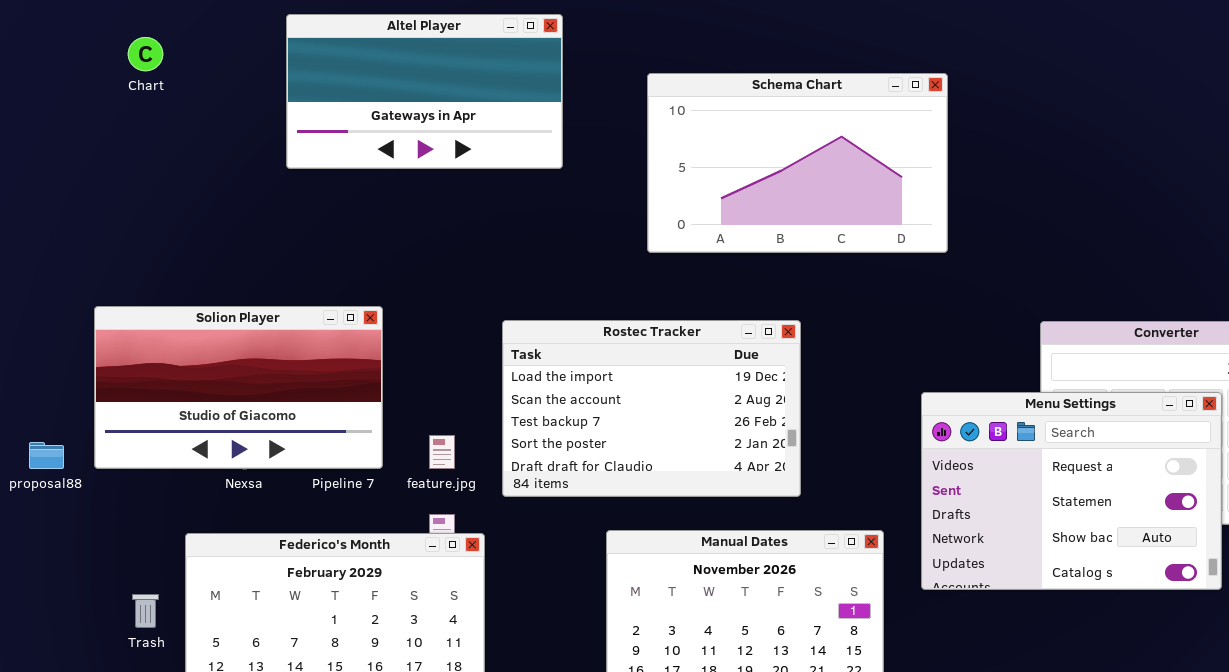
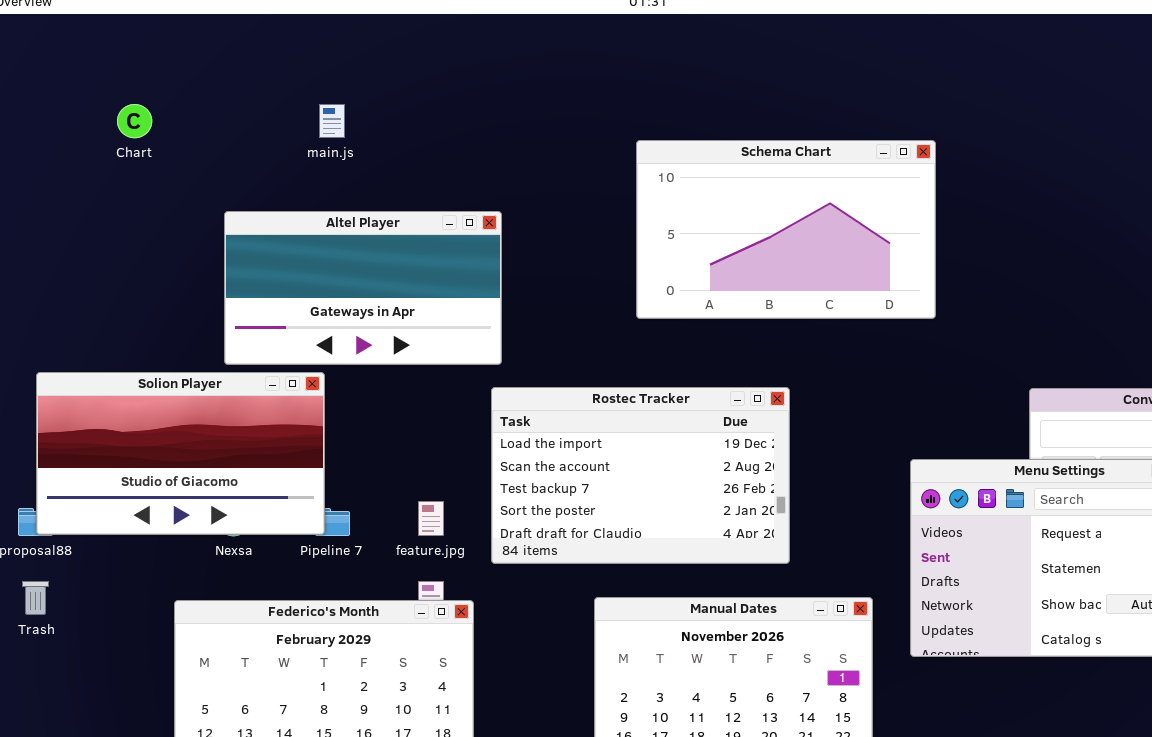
Altel Player: [286,14,563,169] -> [224,211,502,365], moved
Solion Player: [94,306,383,469] -> [36,372,325,535], moved
Trash: [132,594,159,628] -> [22,581,49,615], moved

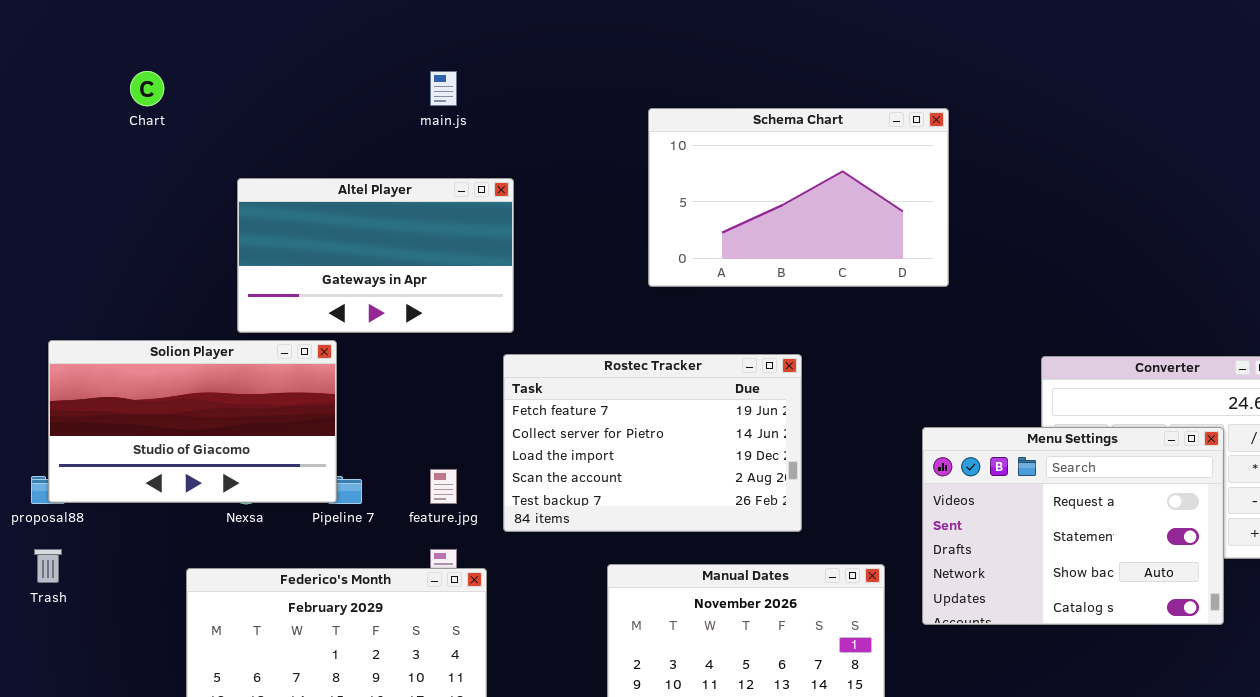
main.js: [319,104,345,138] -> [430,71,457,106], moved
Rostec Tracker: [491,387,790,564] -> [503,354,802,532], scrolled up 2 rows

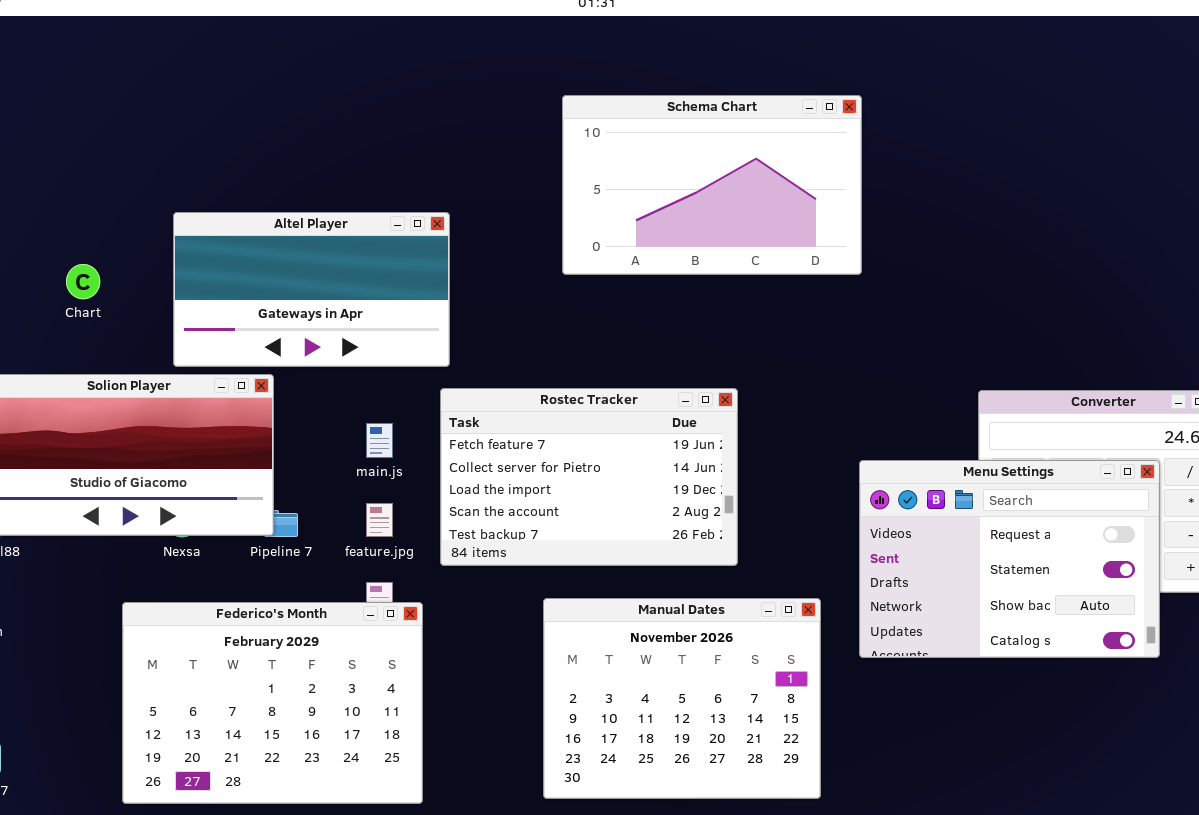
Chart: [130,71,164,106] -> [66,264,100,299], moved
main.js: [430,71,457,106] -> [366,423,393,458], moved
Schema Chart: [648,108,949,287] -> [562,95,862,275], moved

